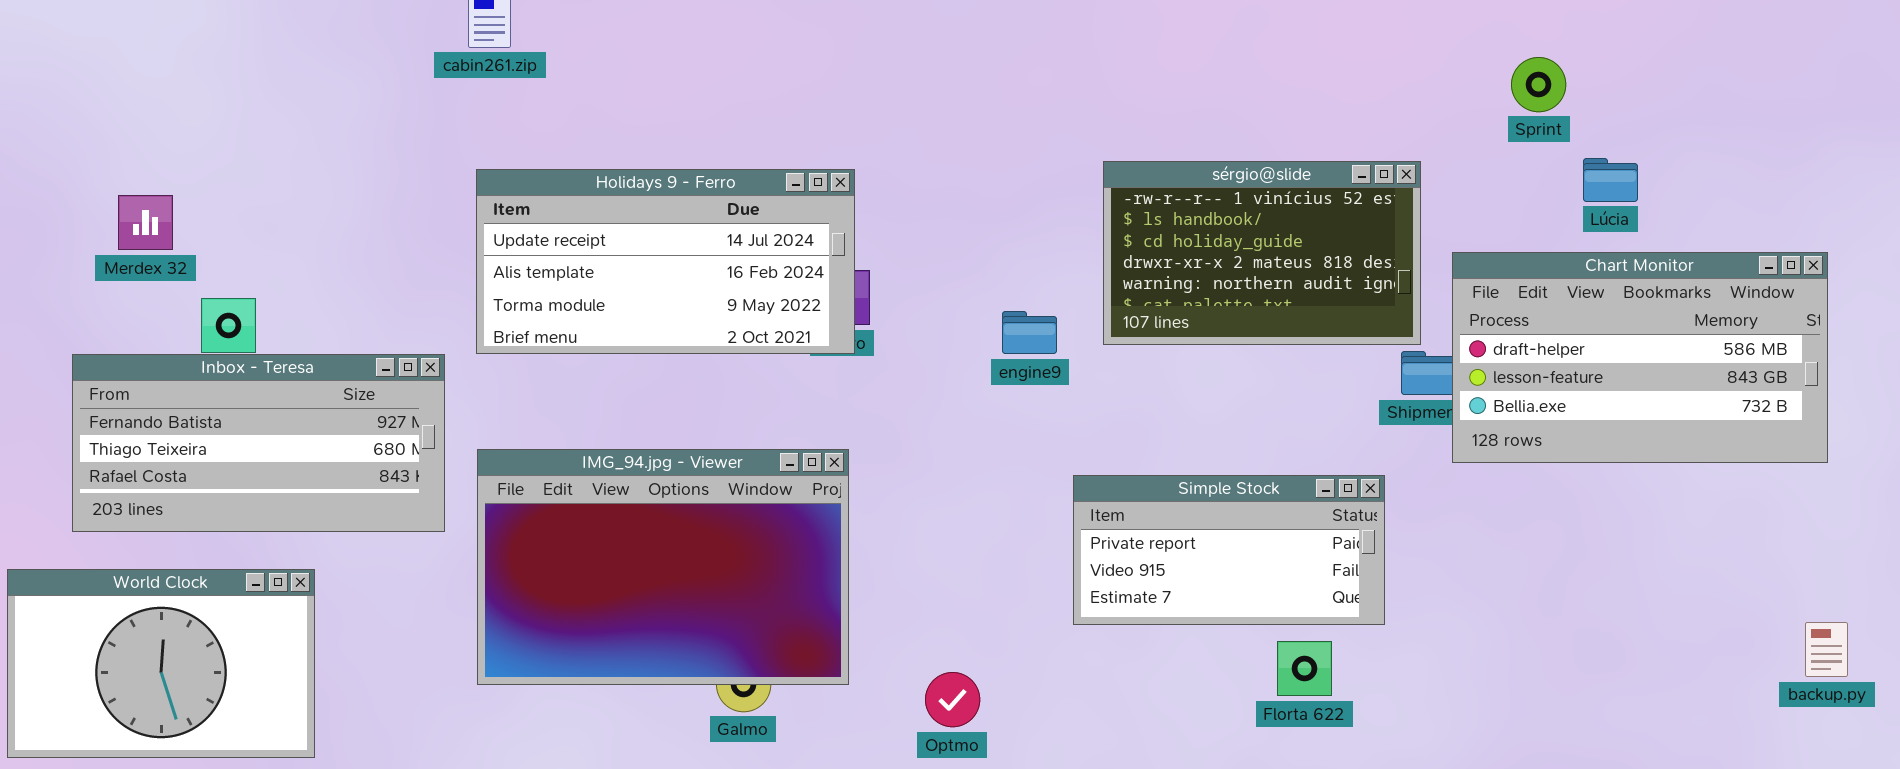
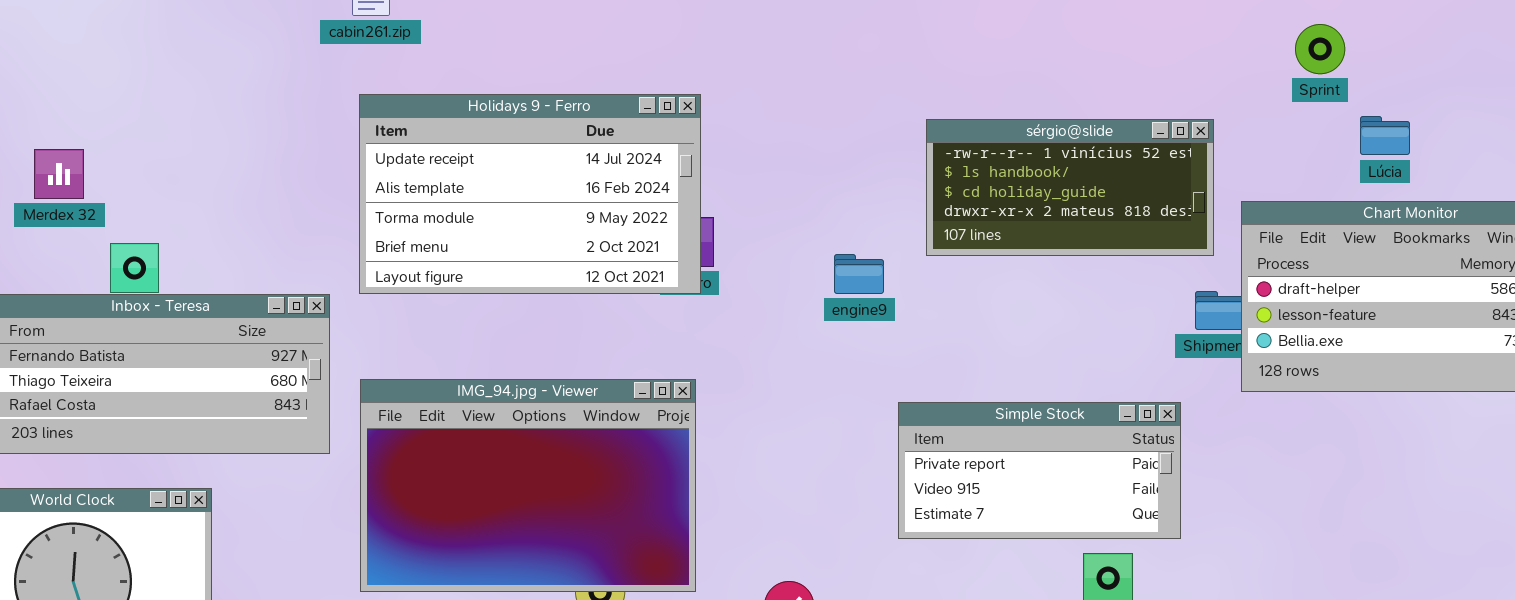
sérgio@slide: [1103,161,1421,345] -> [926,119,1214,256], resized
Holidays 9 - Ferro: [476,169,855,354] -> [359,94,701,294], resized

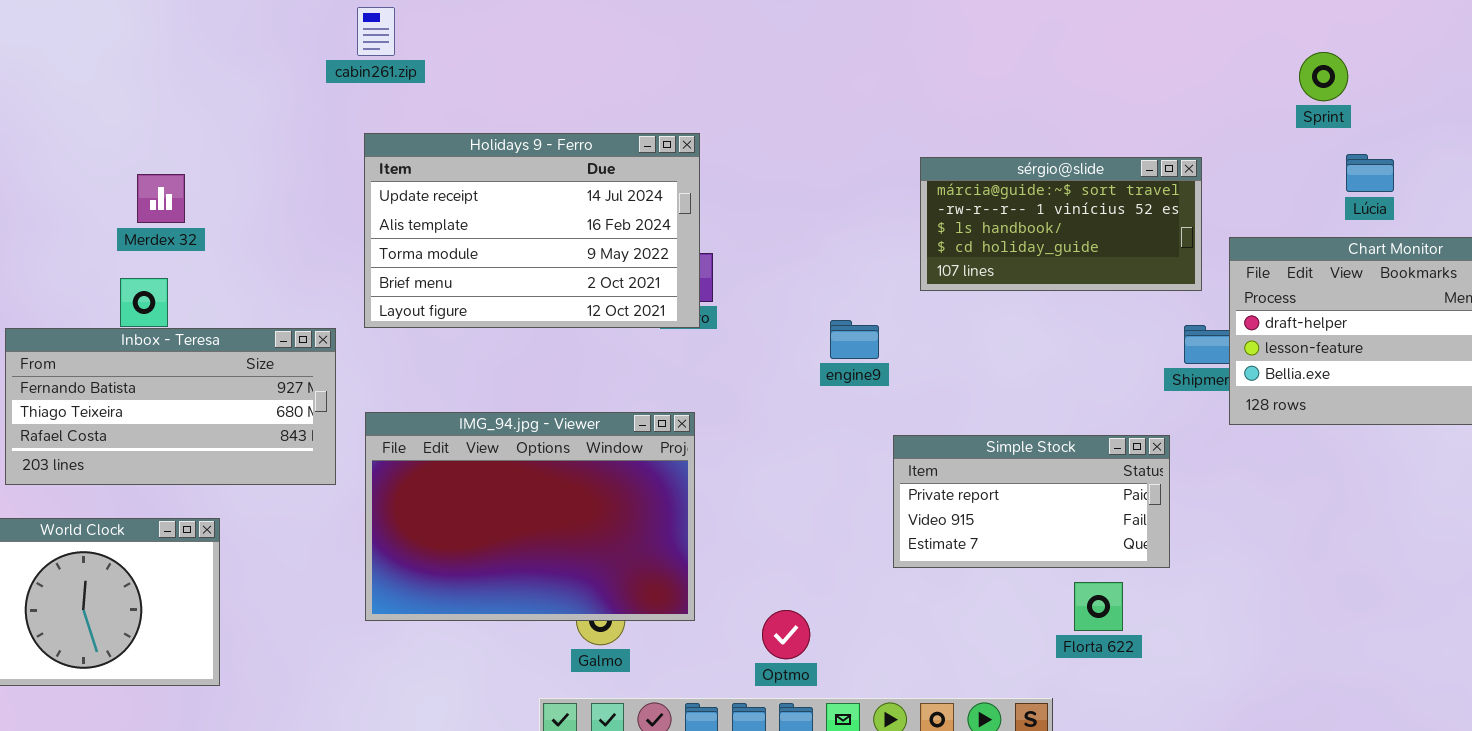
Sprint: [1295,24,1345,74] -> [1299,52,1348,101], moved
sérgio@slide: [926,119,1214,256] -> [920,157,1202,291], scrolled up 1 row
Merdex 32: [34,149,84,199] -> [137,174,185,223], moved
engine9: [834,254,884,294] -> [830,320,879,359], moved

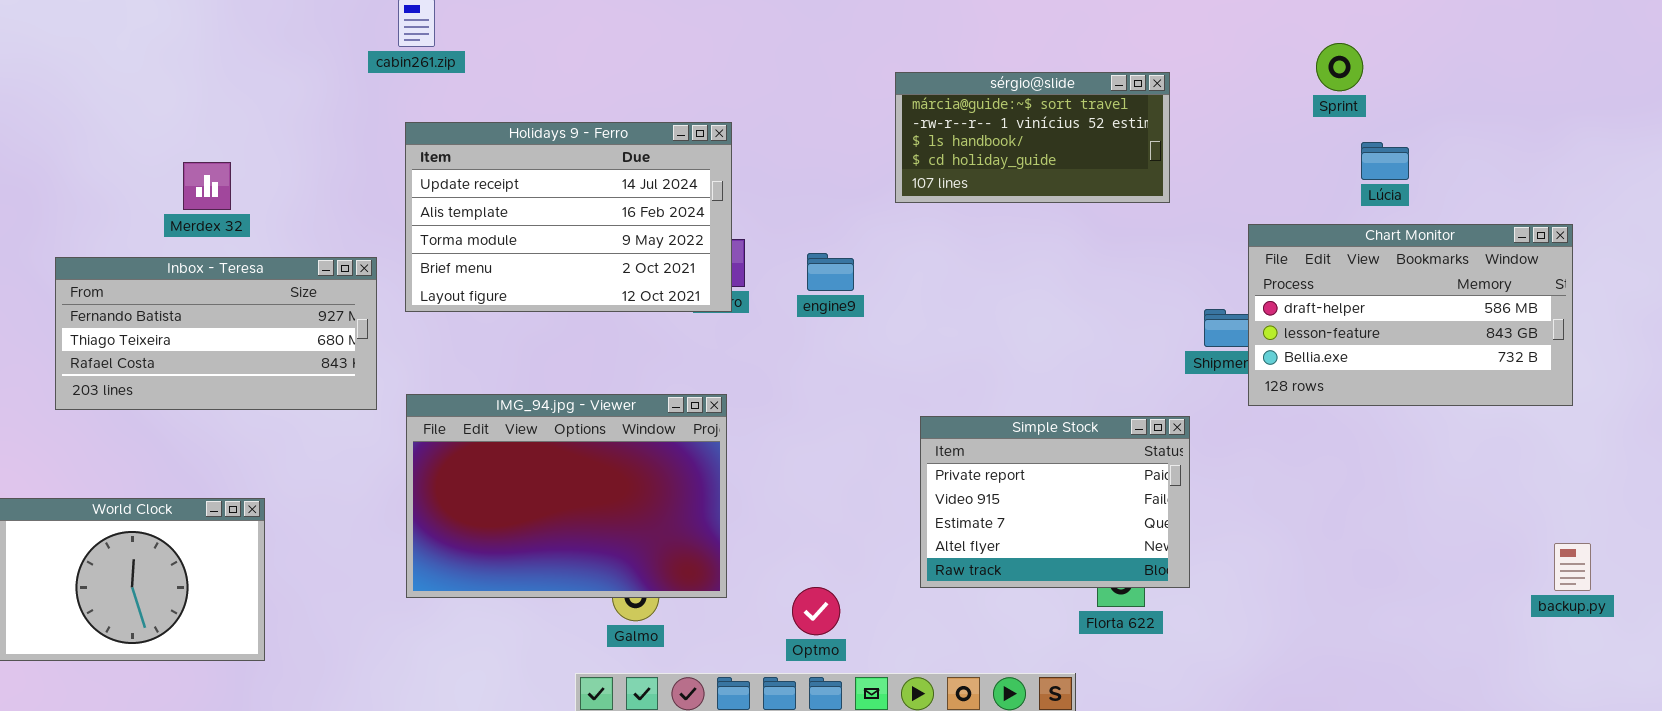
sérgio@slide: [920,157,1202,291] -> [895,72,1170,203], moved
engine9: [830,320,879,359] -> [807,253,854,291], moved
Inbox - Teresa: [5,328,336,485] -> [55,257,377,410], moved
Simple Stock: [893,435,1170,568] -> [920,416,1190,588], resized

